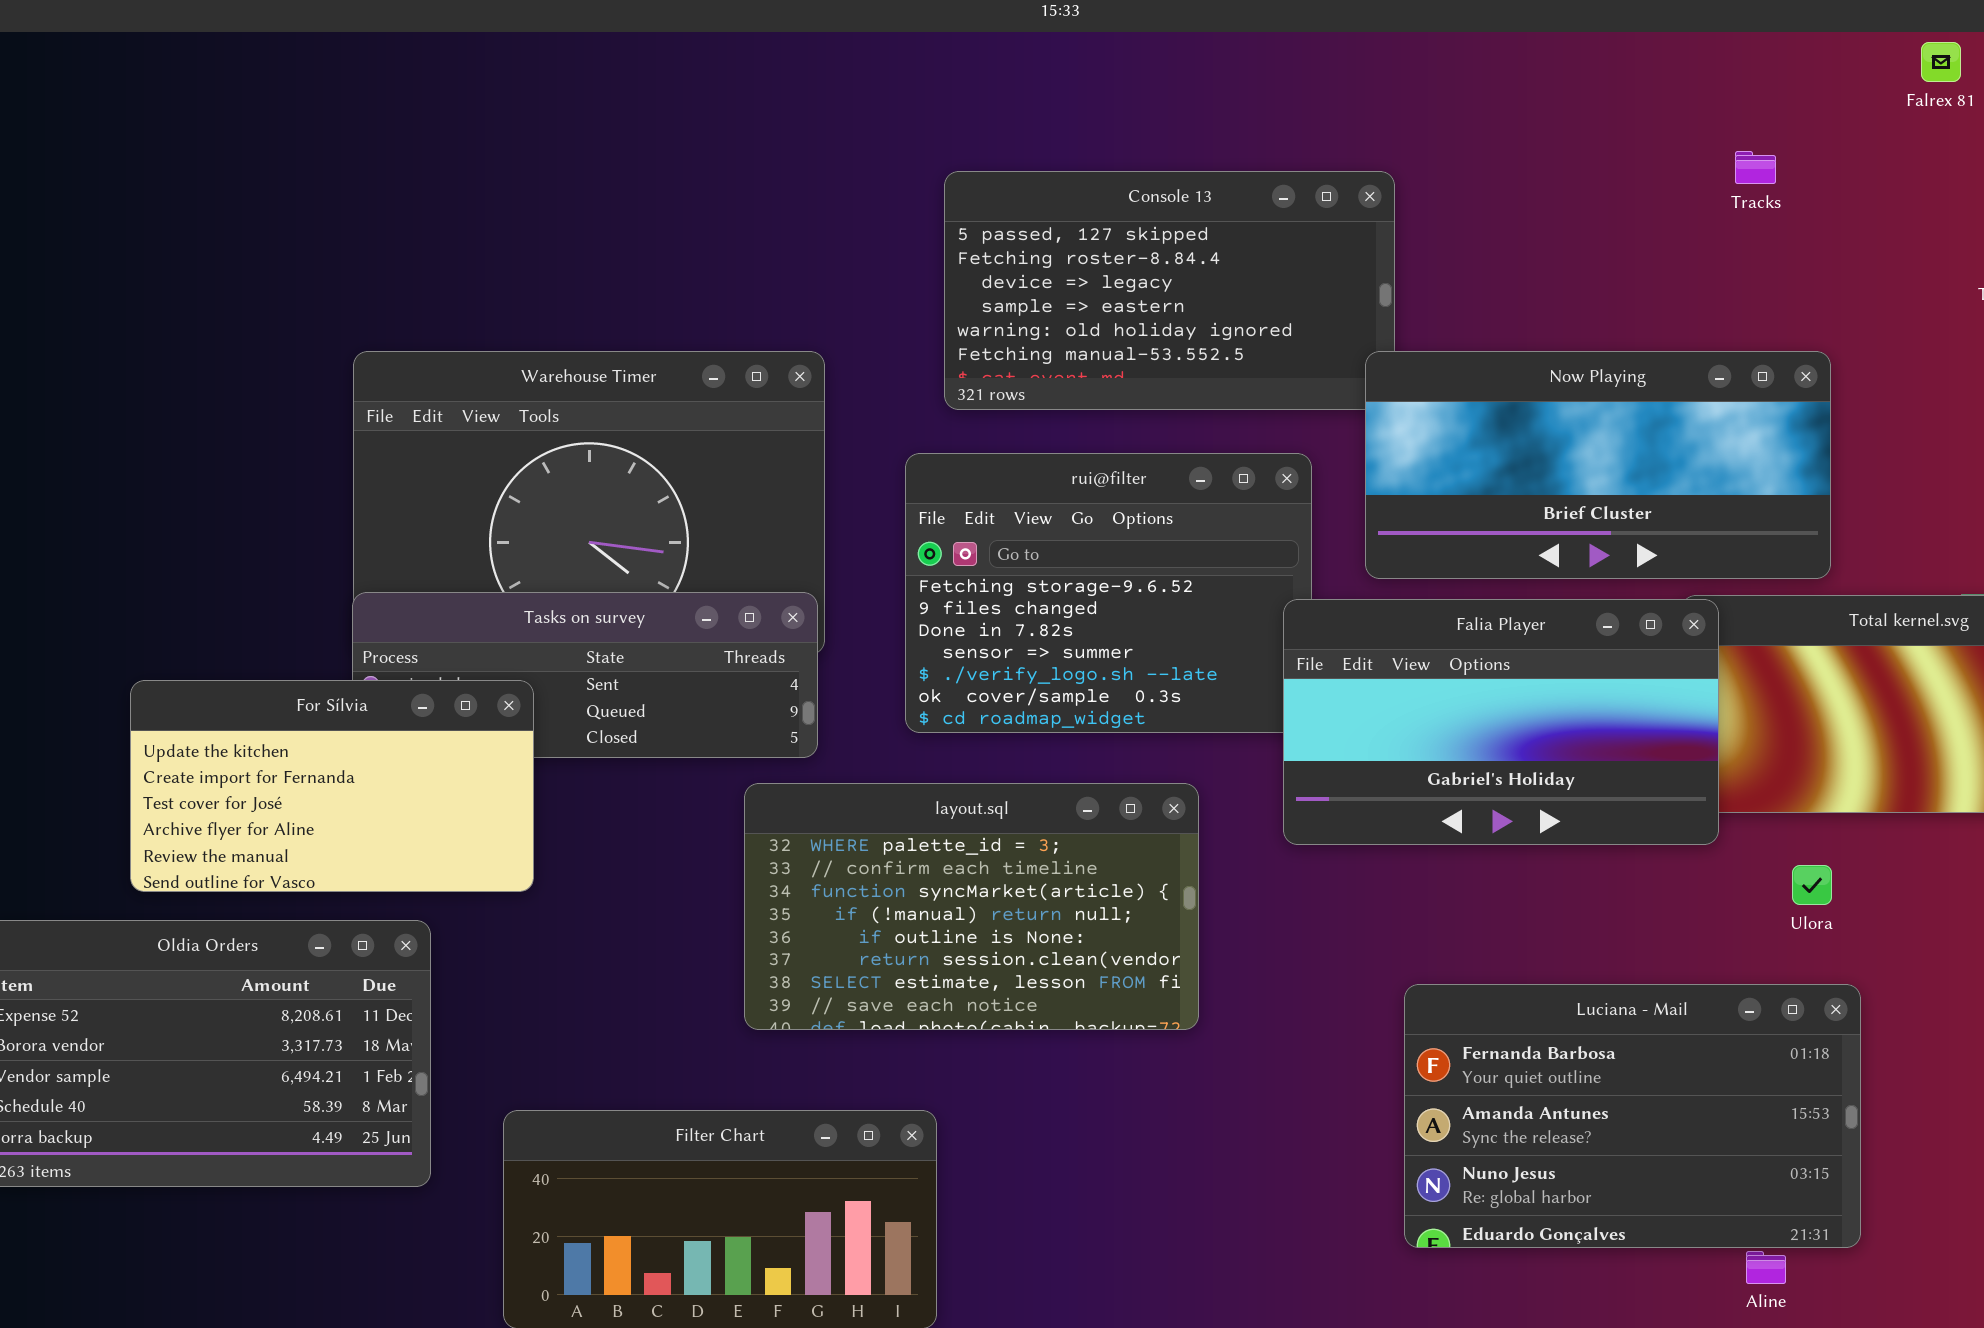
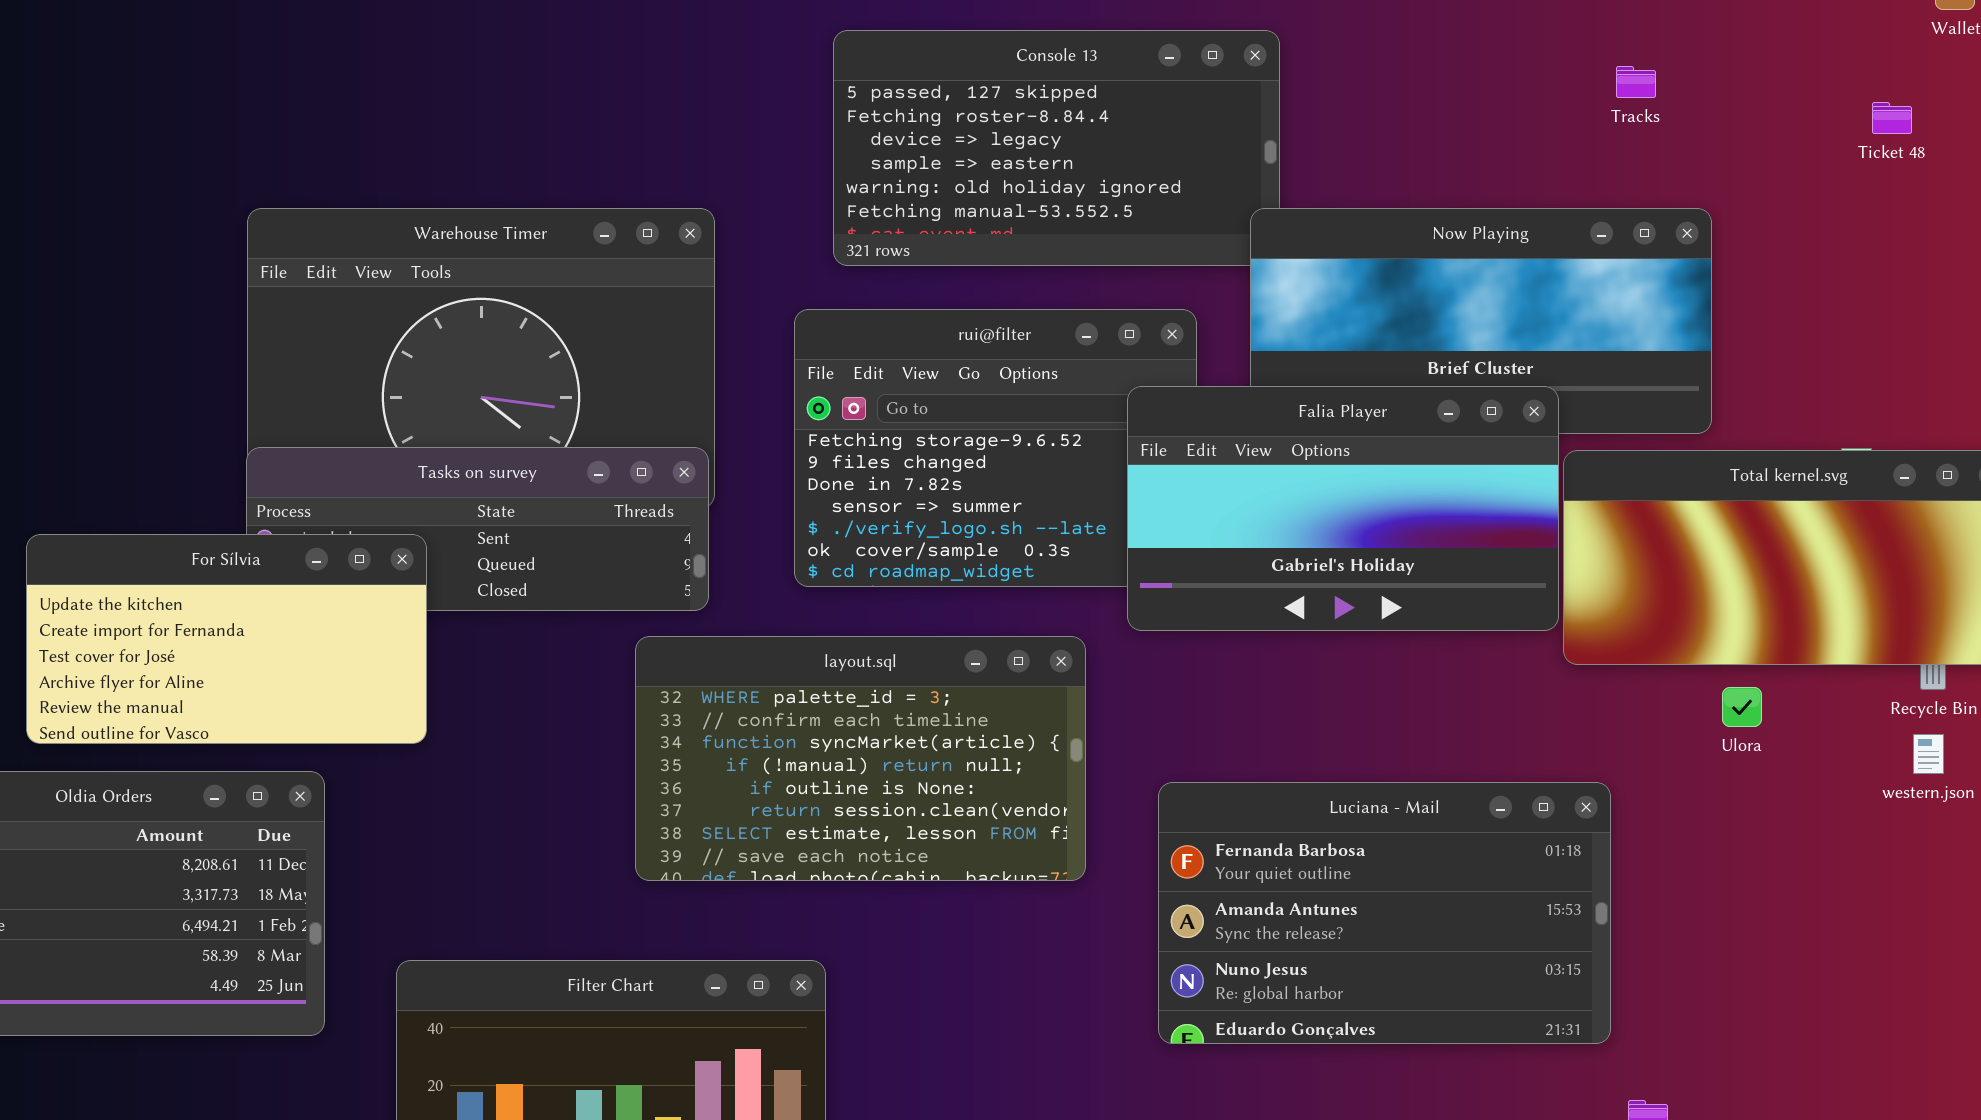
Tracks: [1735,151,1776,184] -> [1616,66,1656,98], moved
Falia Player: [1283,599,1719,845] -> [1127,386,1559,631], moved
Ulora: [1792,865,1832,905] -> [1722,687,1762,727], moved
Luciana - Mail: [1404,984,1861,1248] -> [1158,782,1611,1044], moved

